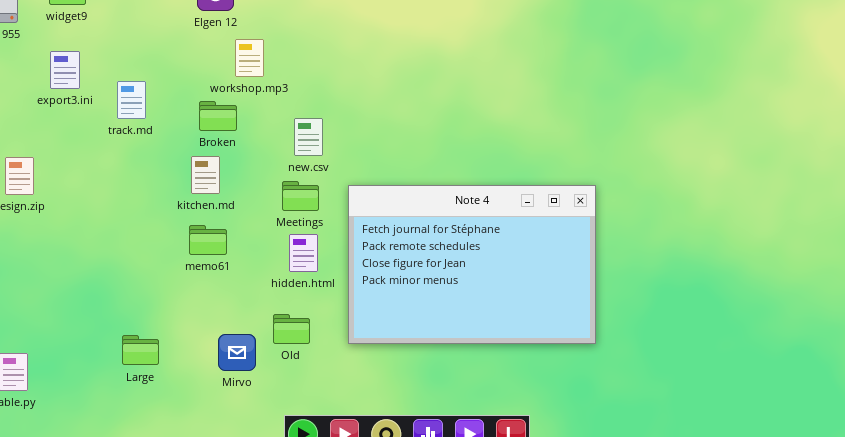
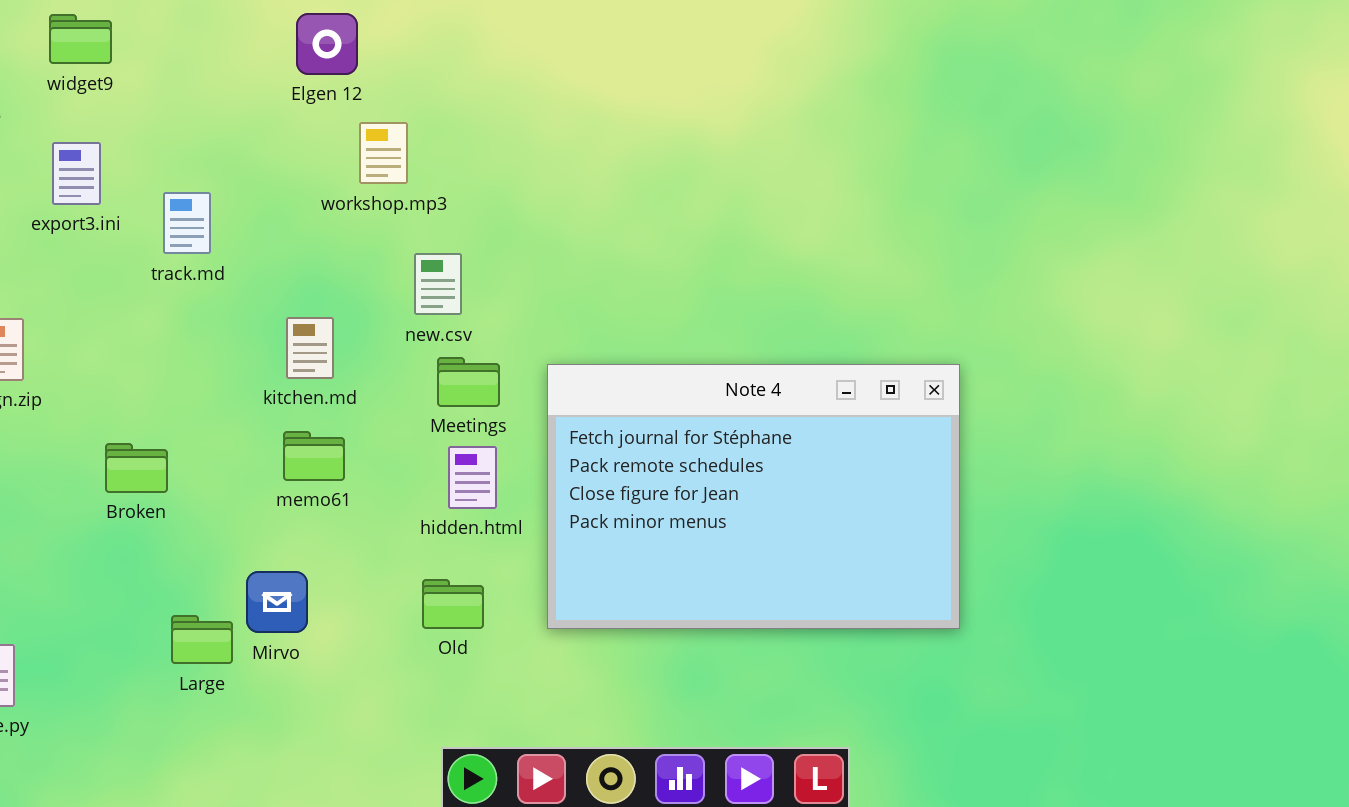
Broken: [199,101,237,131] -> [105,443,168,493], moved
new.csv: [294,118,323,156] -> [414,253,462,315], moved
Mirvo: [218,334,256,371] -> [246,571,308,633], moved

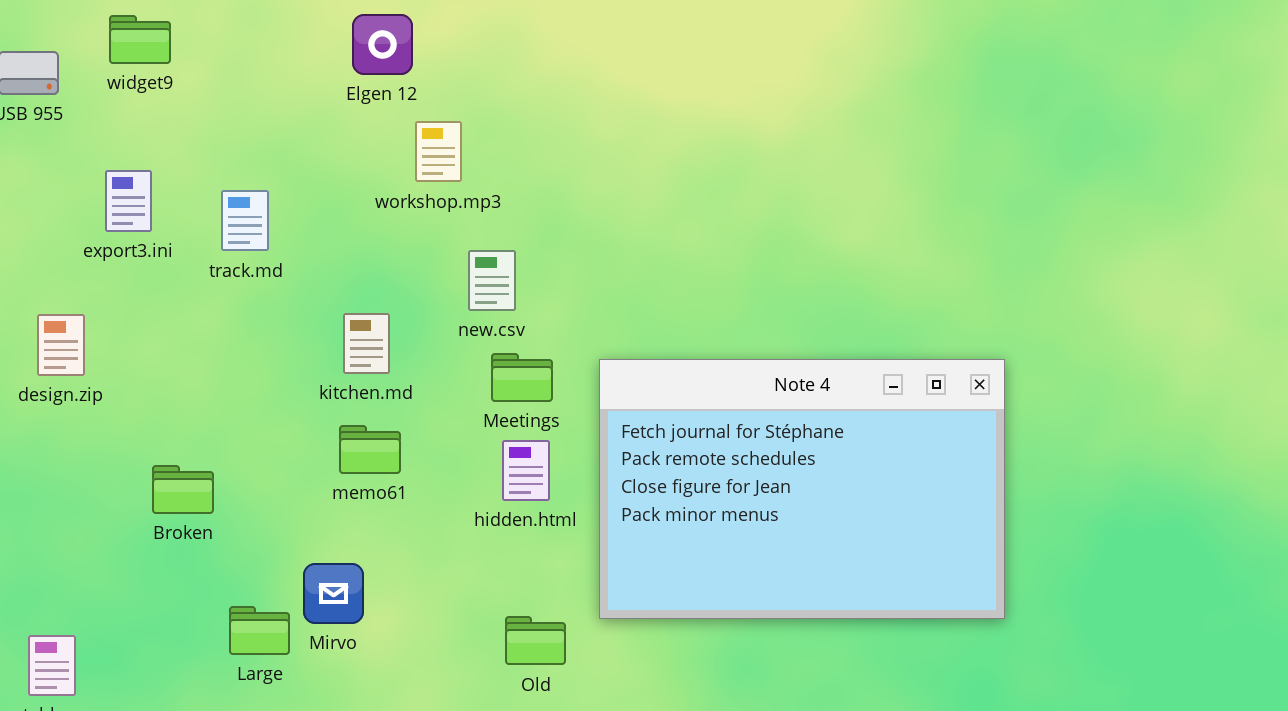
export3.ini: [52,142,101,205] -> [105,170,152,232], moved
Broken: [105,443,168,493] -> [152,465,214,514], moved
Old: [422,579,484,629] -> [505,616,566,665], moved

